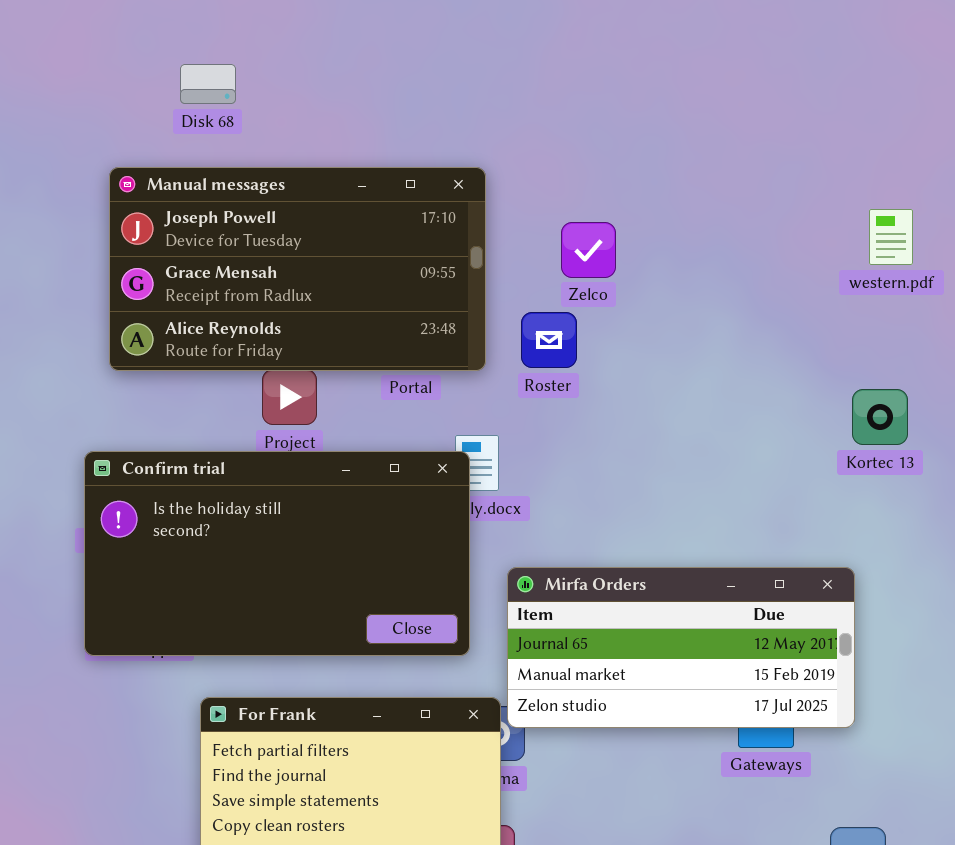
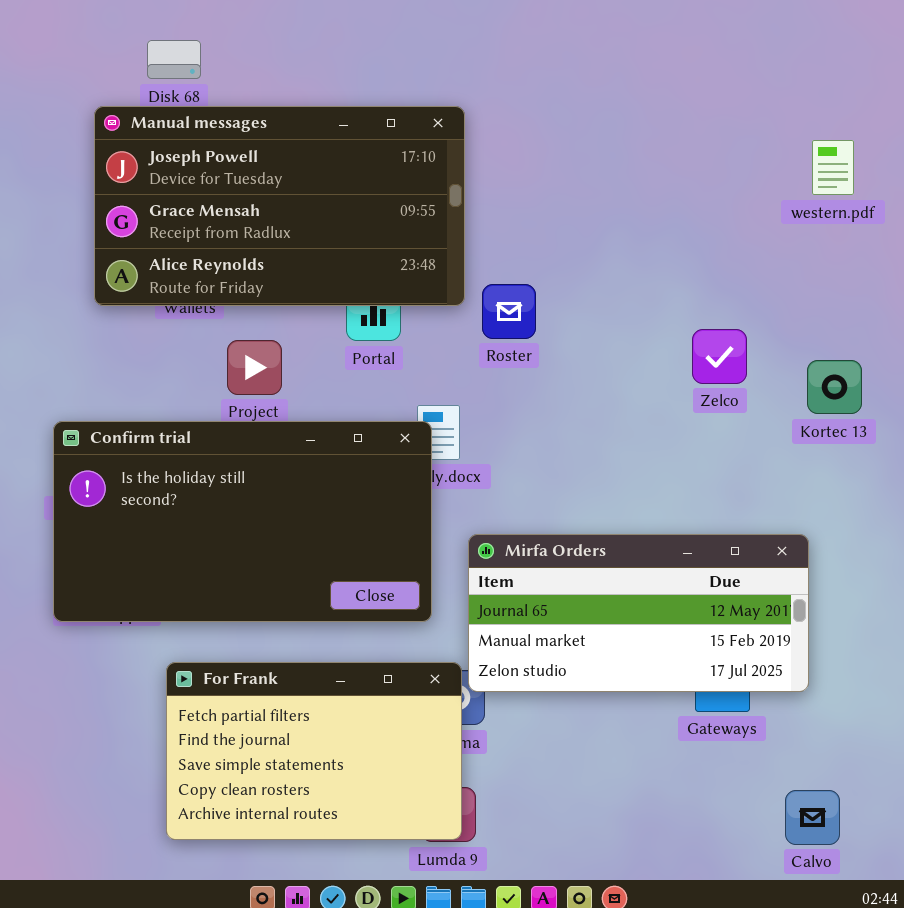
Manual messages: [109,167,486,371] -> [94,106,465,306], moved
western.pdf: [869,209,913,265] -> [812,140,854,195], moved
Zelco: [561,222,616,278] -> [692,329,747,384], moved

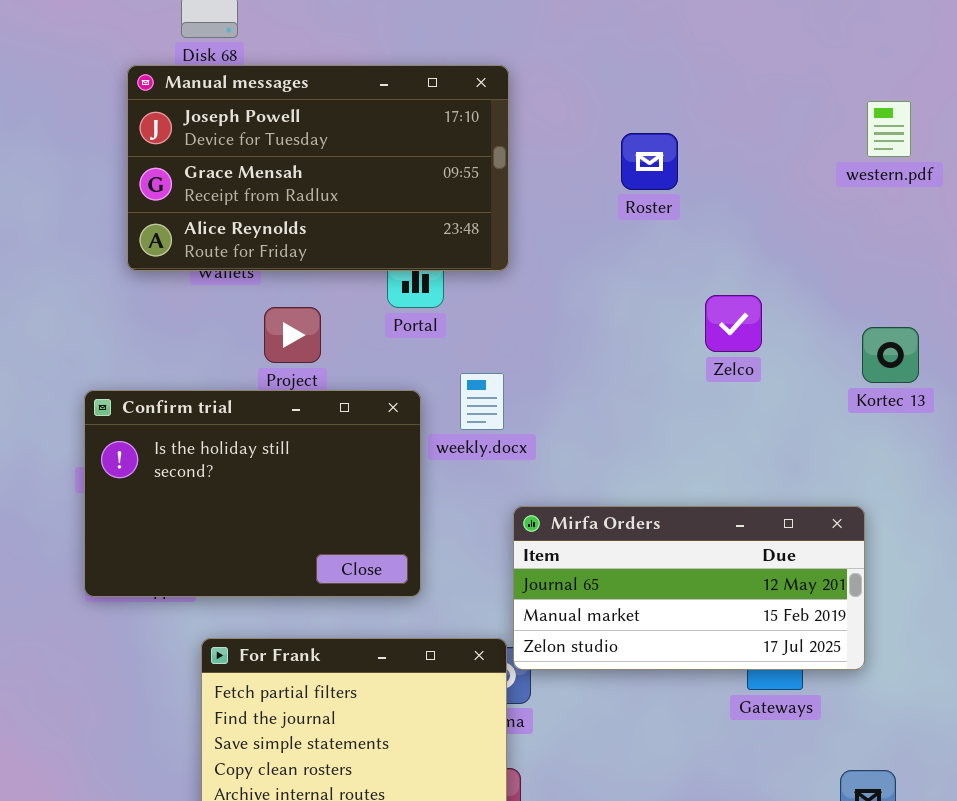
Roster: [482,284,536,339] -> [621,133,678,190], moved
Zelco: [692,329,747,384] -> [705,295,762,352], moved
Confirm trial: [53,421,432,622] -> [84,390,421,597], resized

